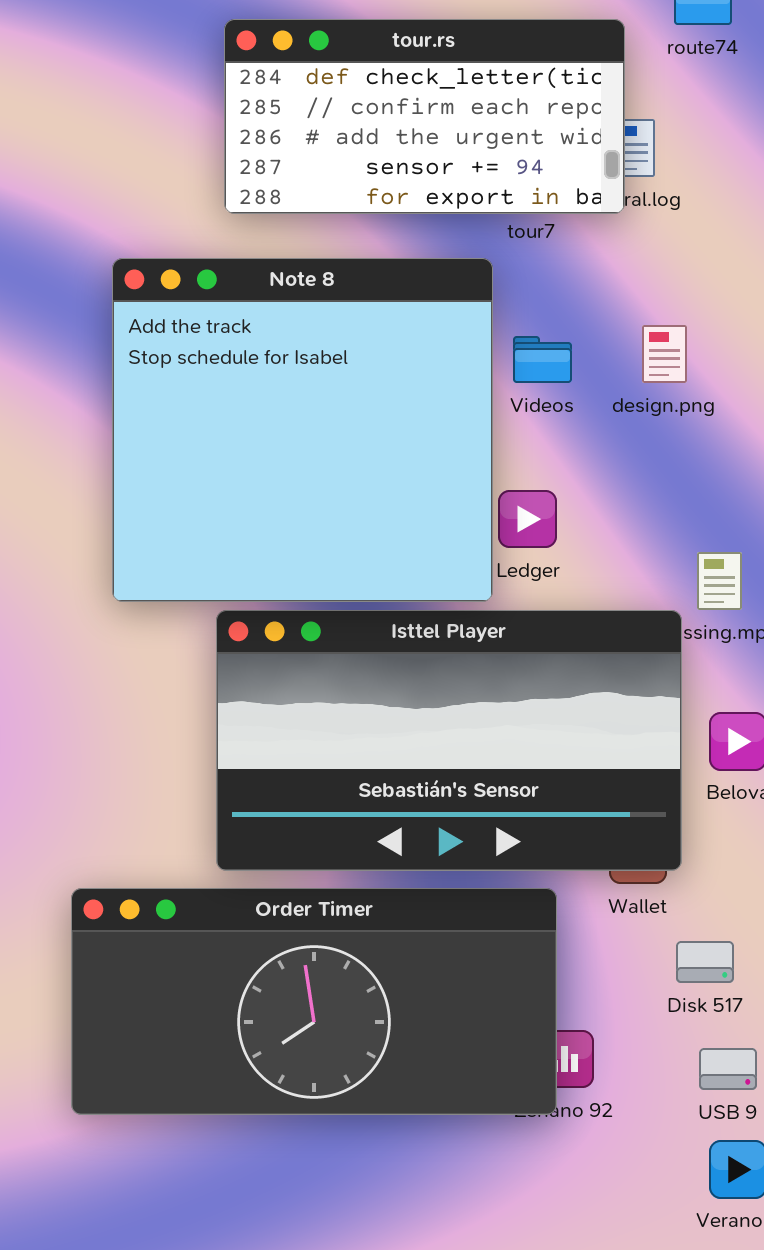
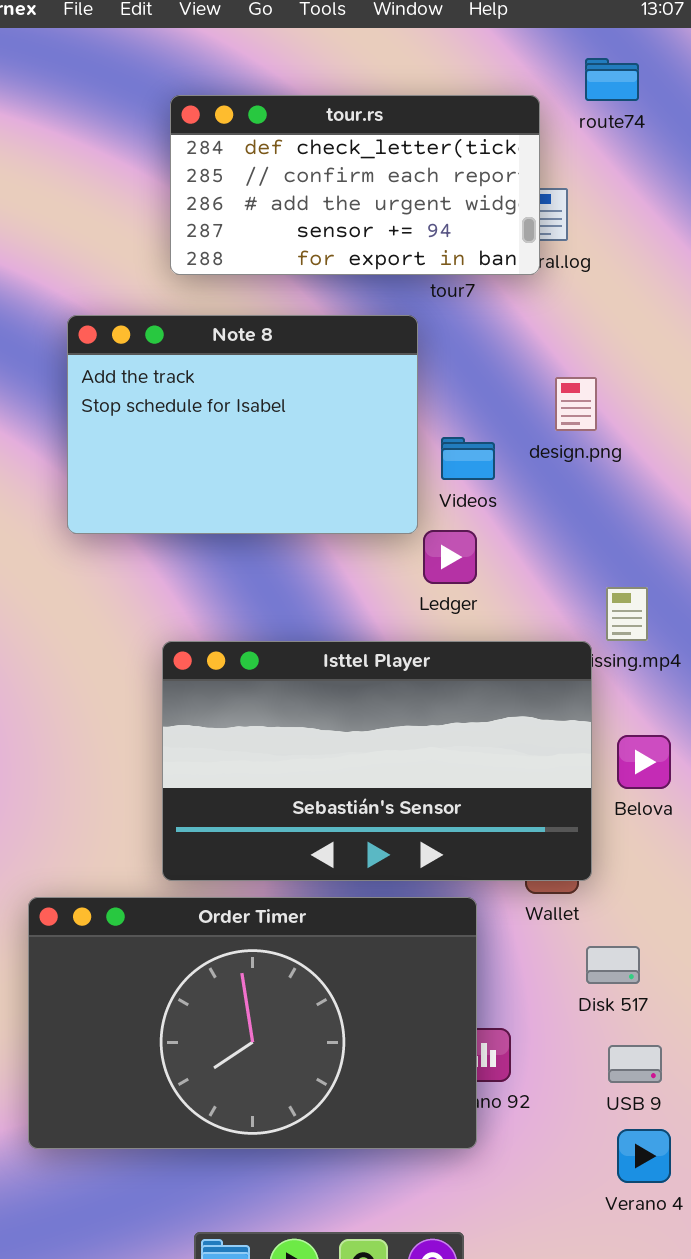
Note 8: [112,258,493,602] -> [67,315,418,534], resized
Videos: [513,336,572,383] -> [441,437,495,480], moved
Order Timer: [71,888,557,1115] -> [28,897,477,1149], resized

